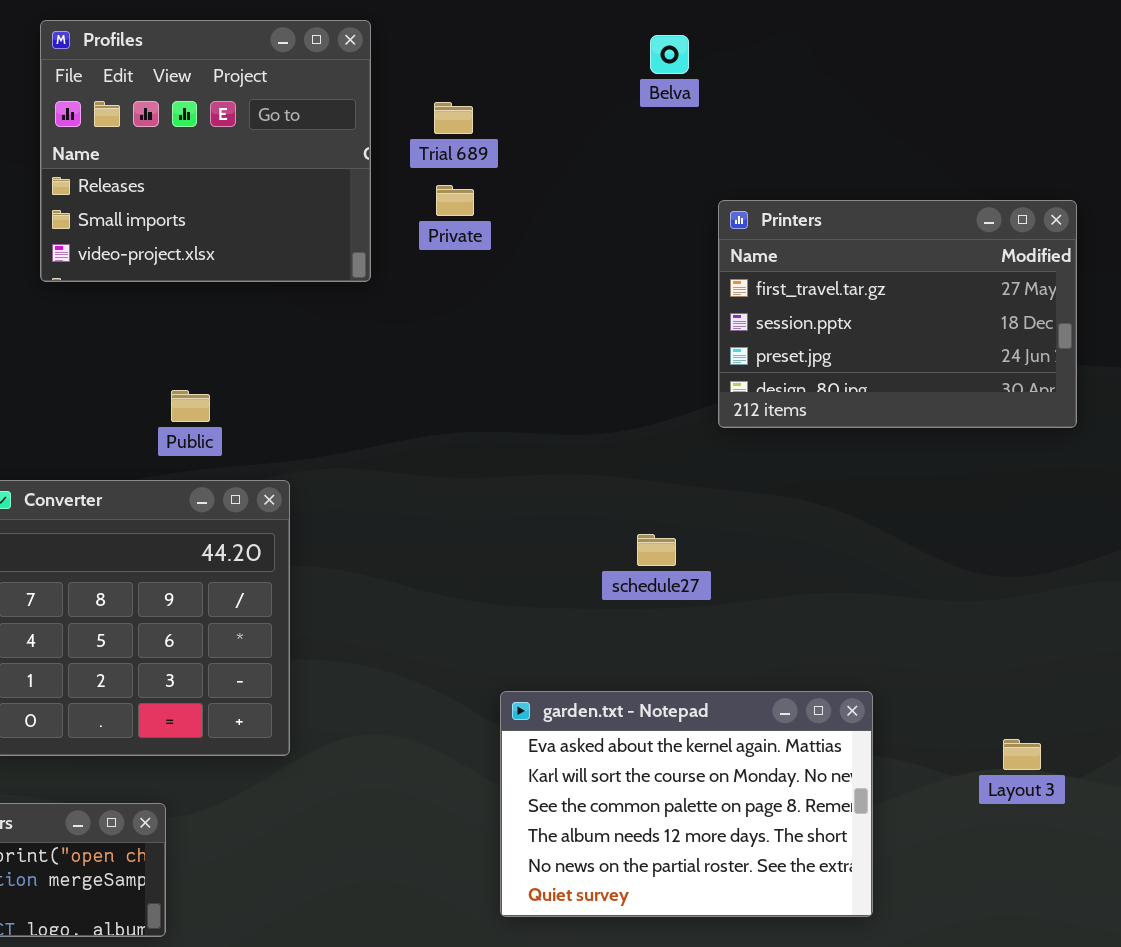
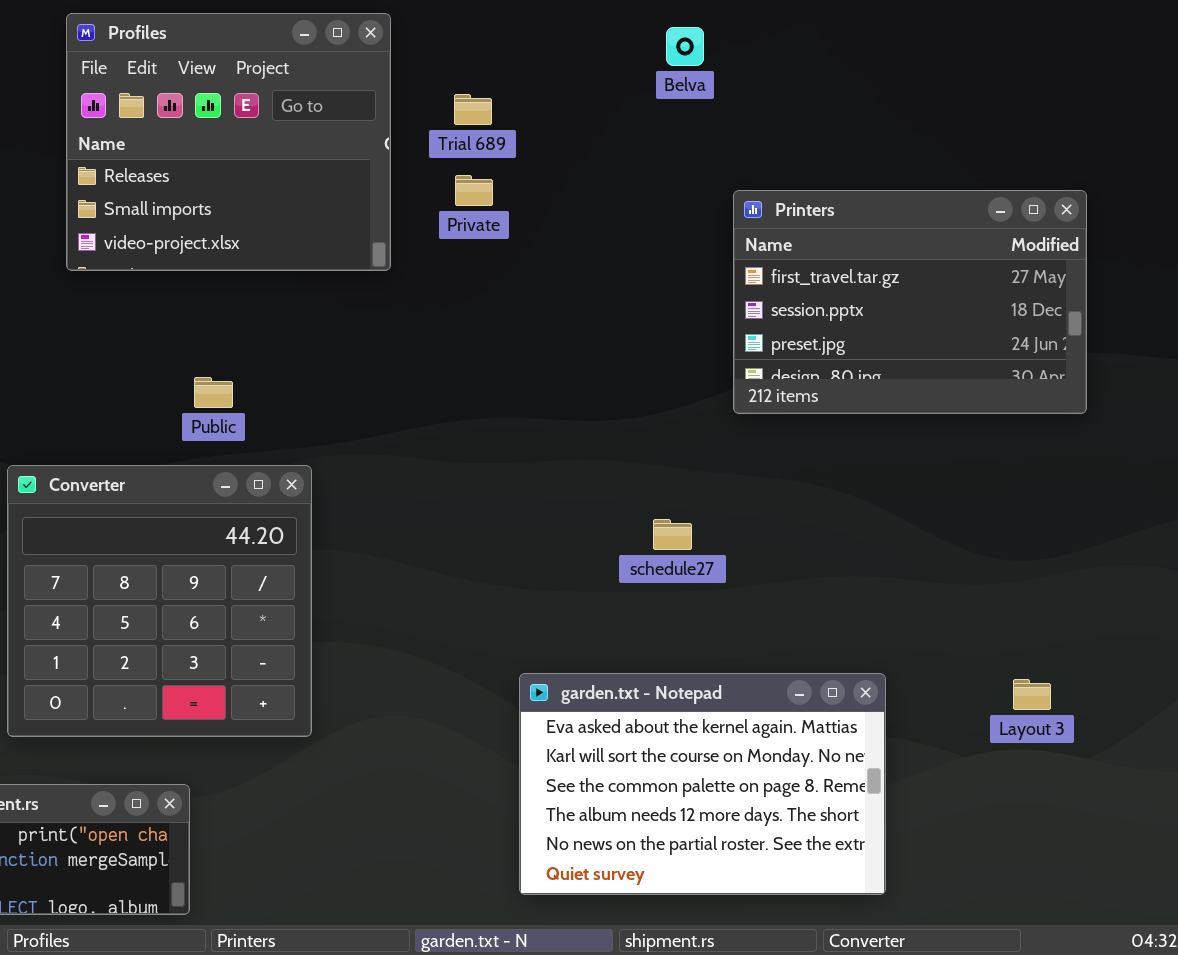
Layout 3: [1003,739,1041,770] -> [1013,679,1051,710], moved

